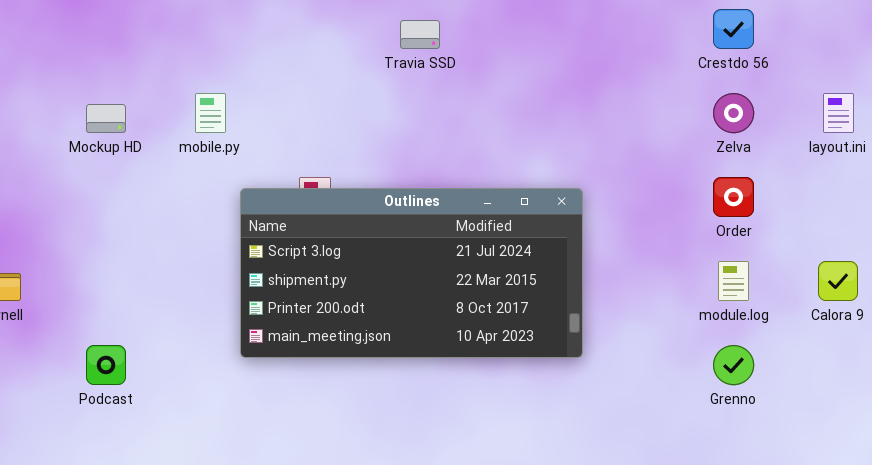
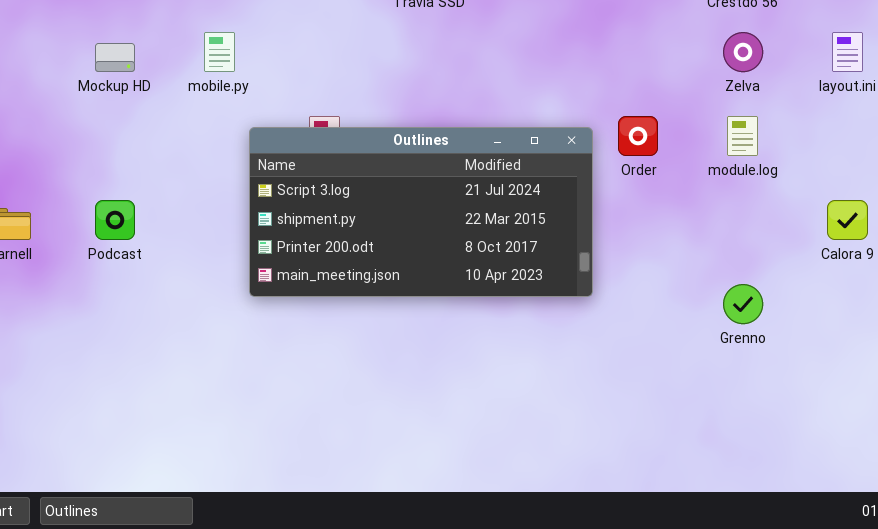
Order: [713,177,754,217] -> [618,116,658,156], moved
module.log: [718,261,749,301] -> [727,116,758,156], moved
Podcast: [86,345,126,385] -> [95,200,135,240], moved

